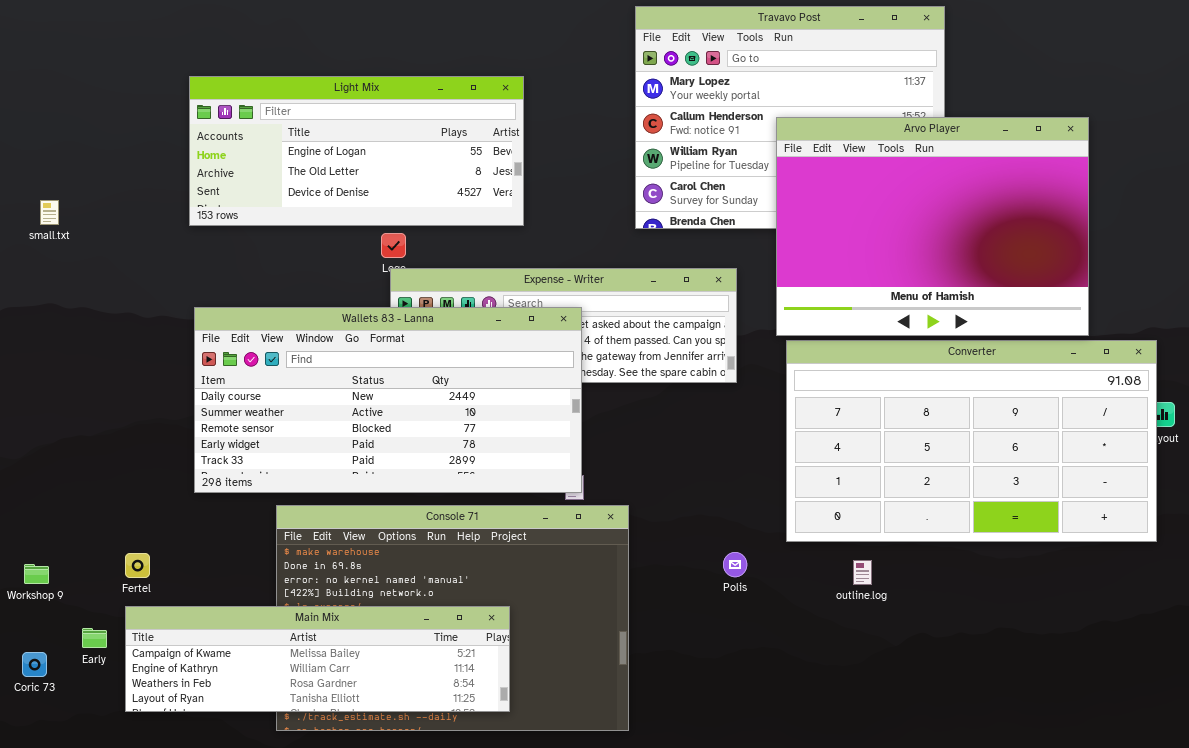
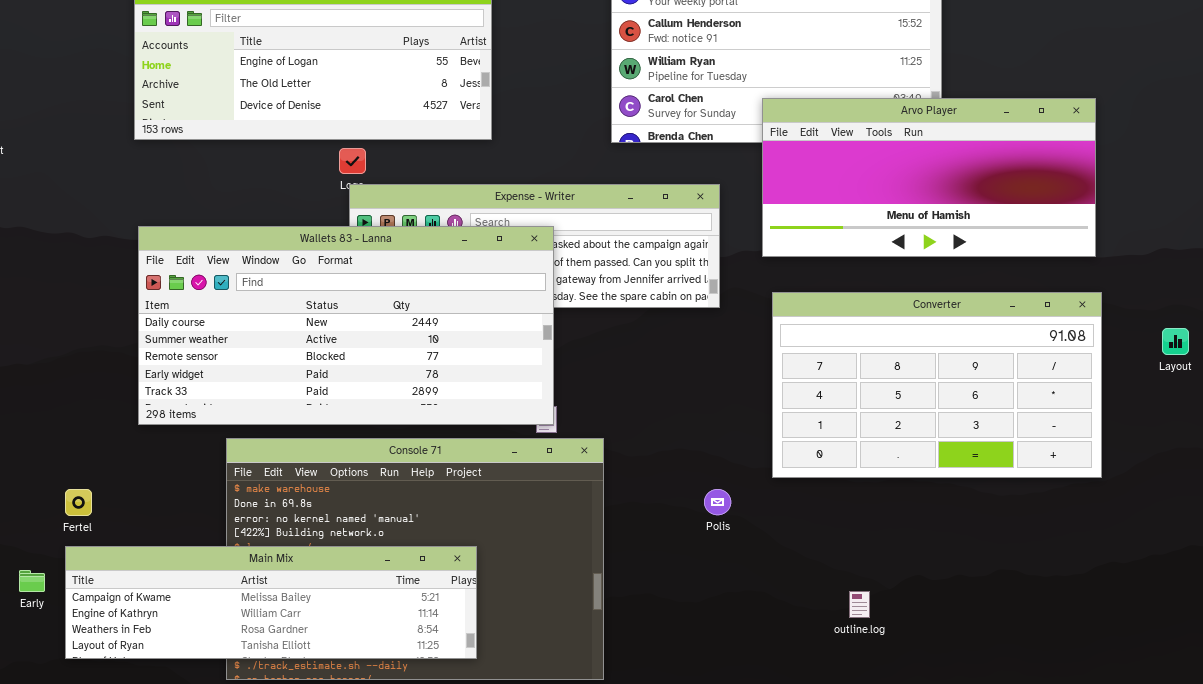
Arvo Player: [776,117,1089,336] -> [762,98,1096,257], resized
Converter: [786,340,1157,542] -> [772,292,1102,478], resized
outline.log: [853,560,872,585] -> [849,591,870,618], moved

